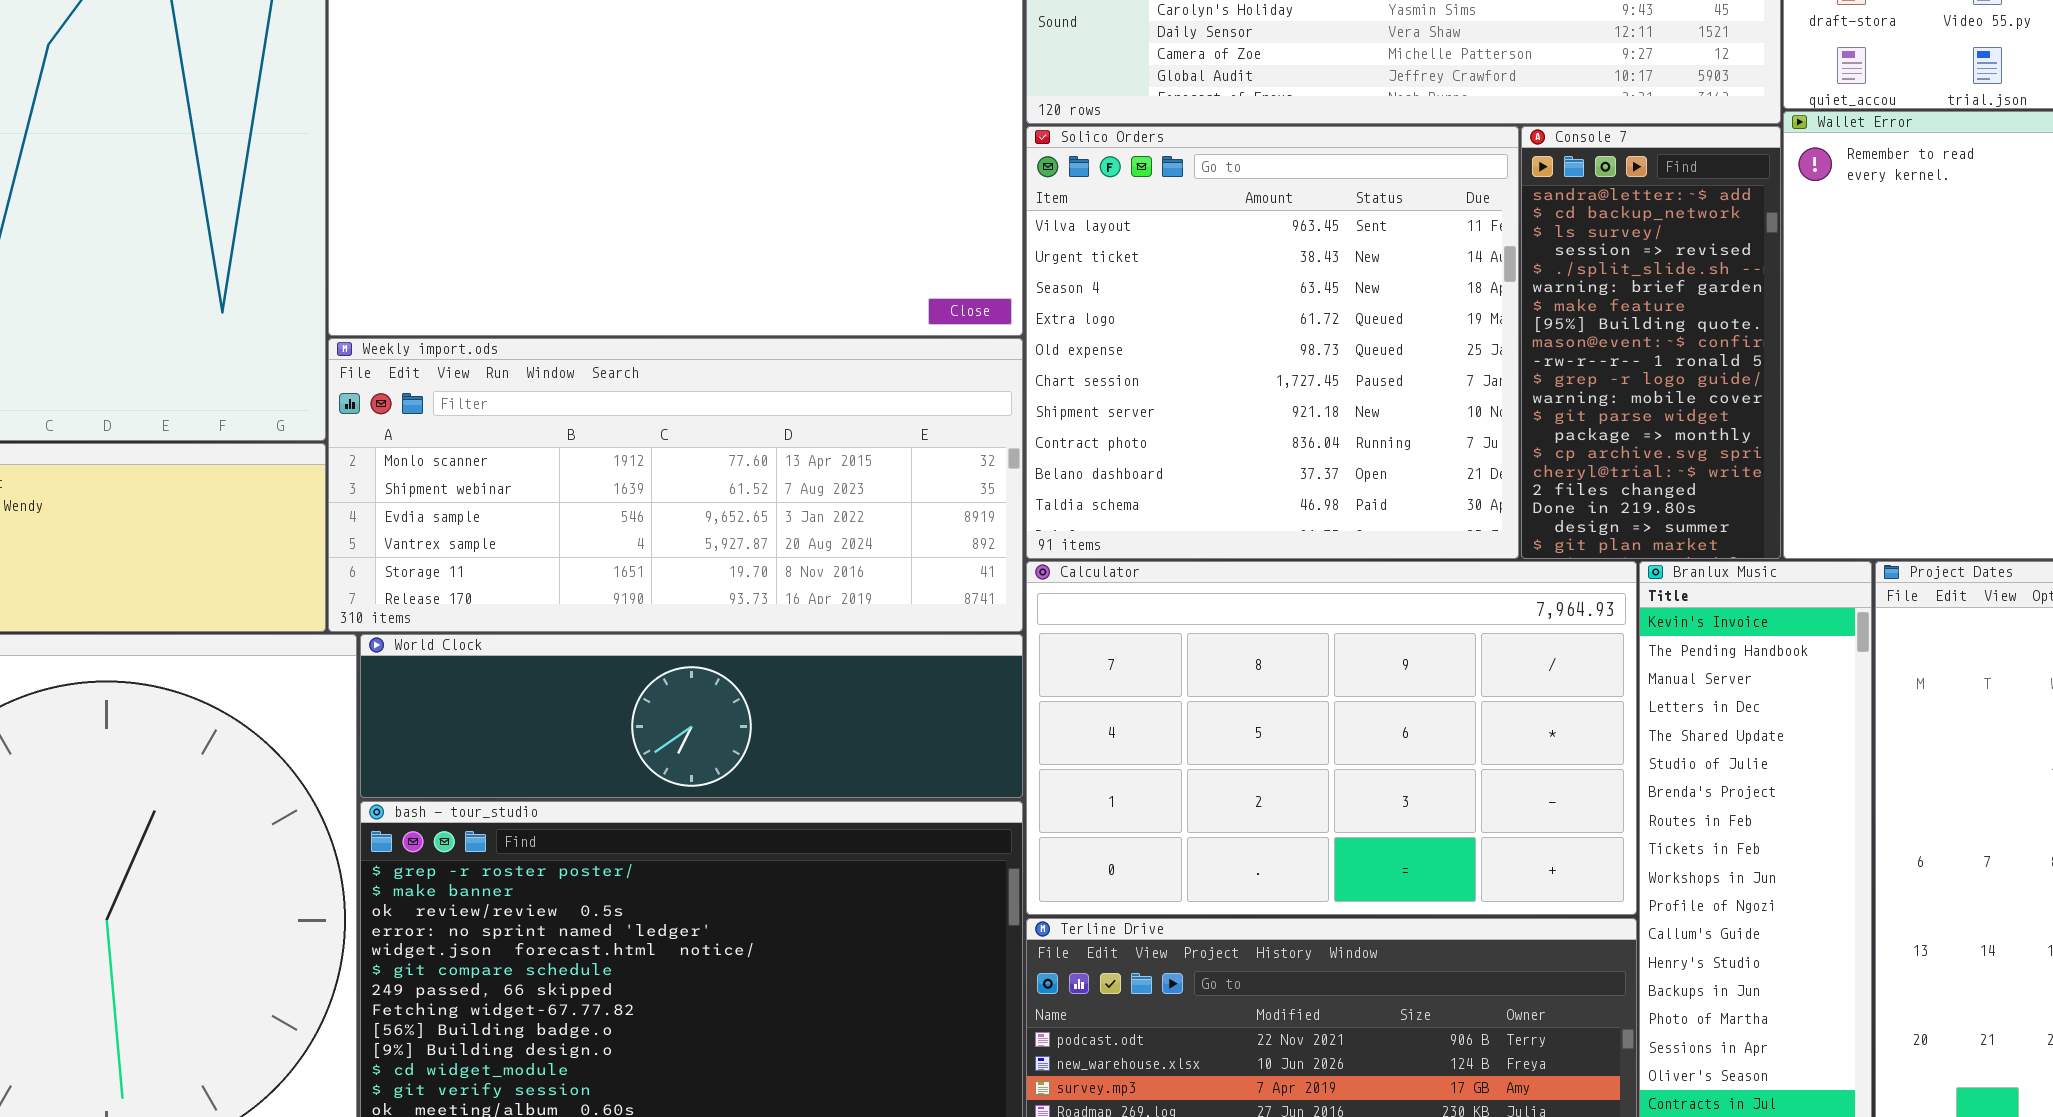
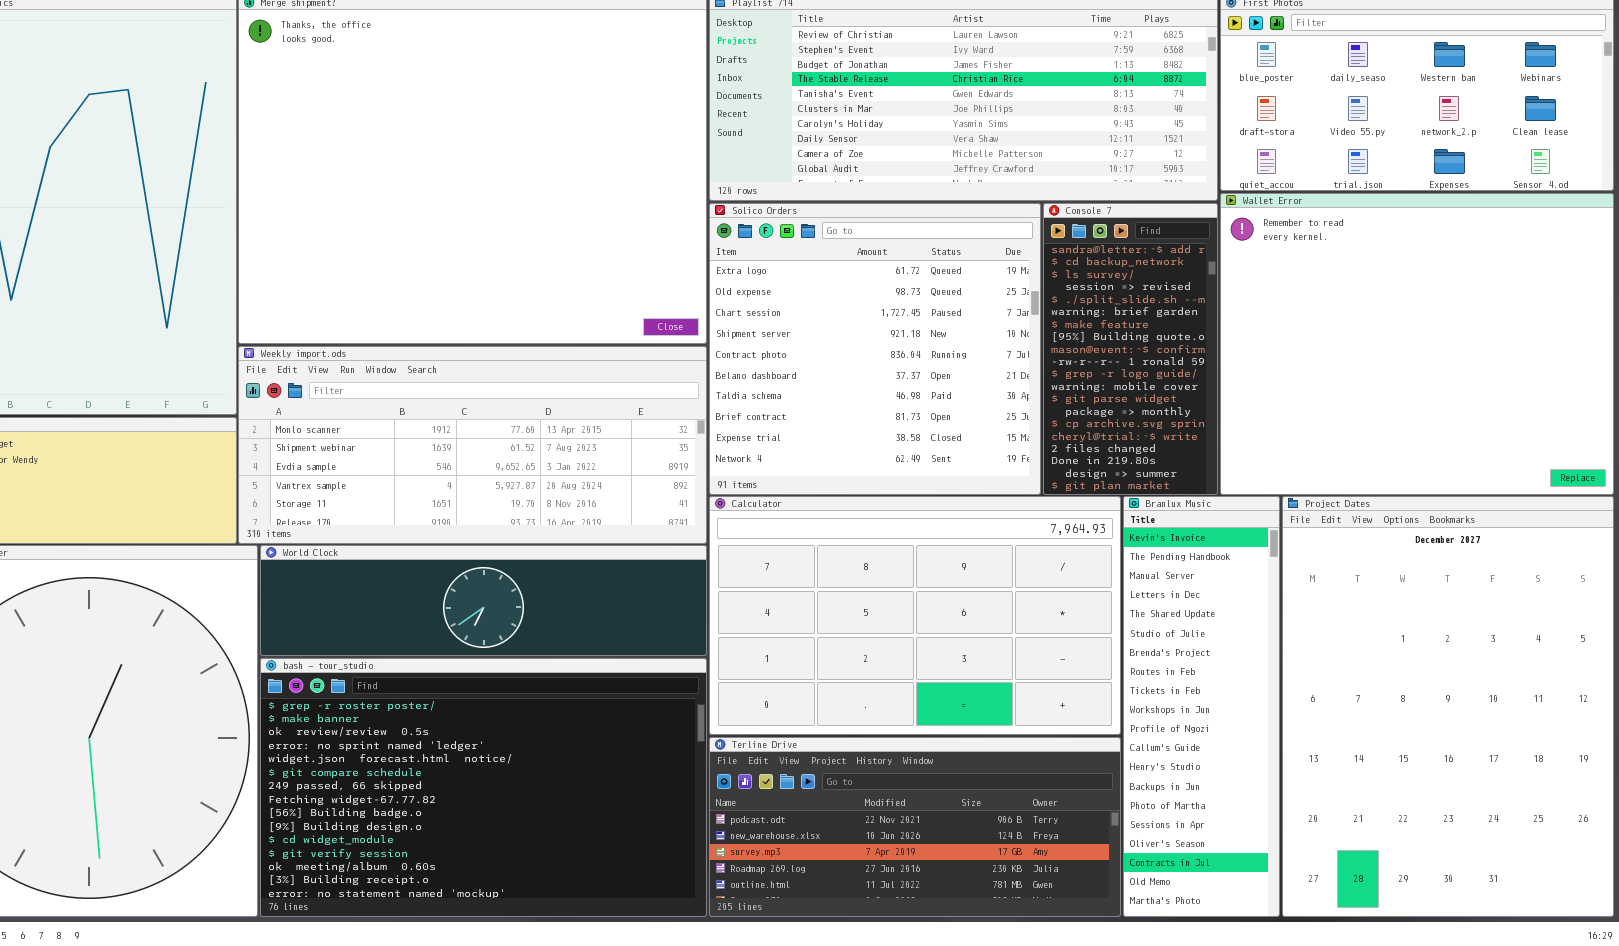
Solico Orders: [1026,126,1519,559] -> [709,203,1041,495], scrolled down 3 rows

